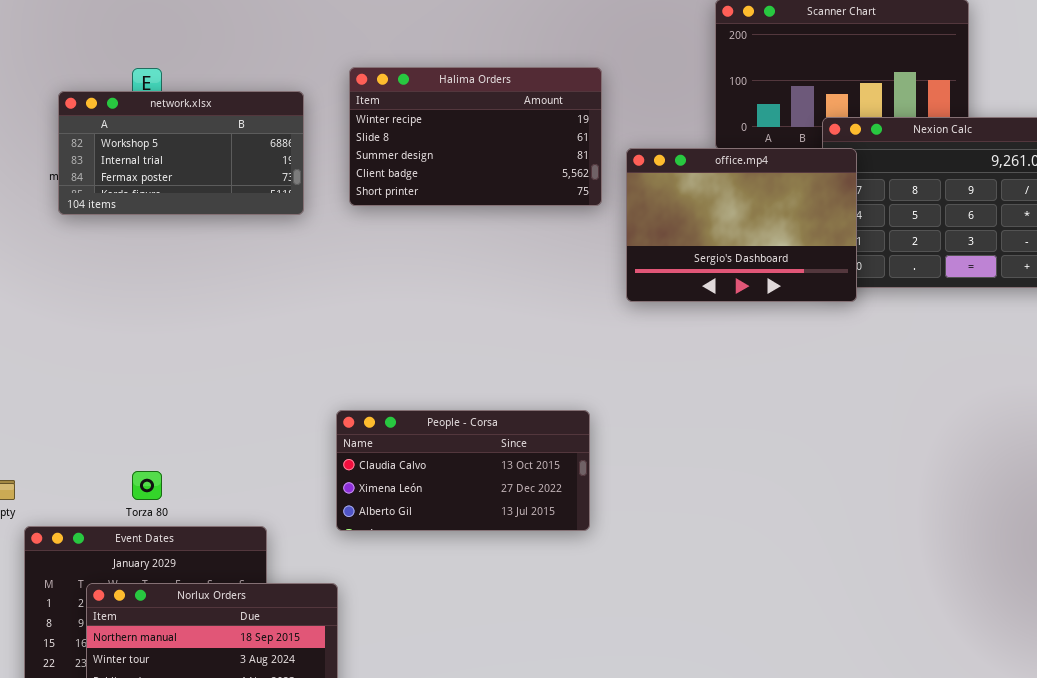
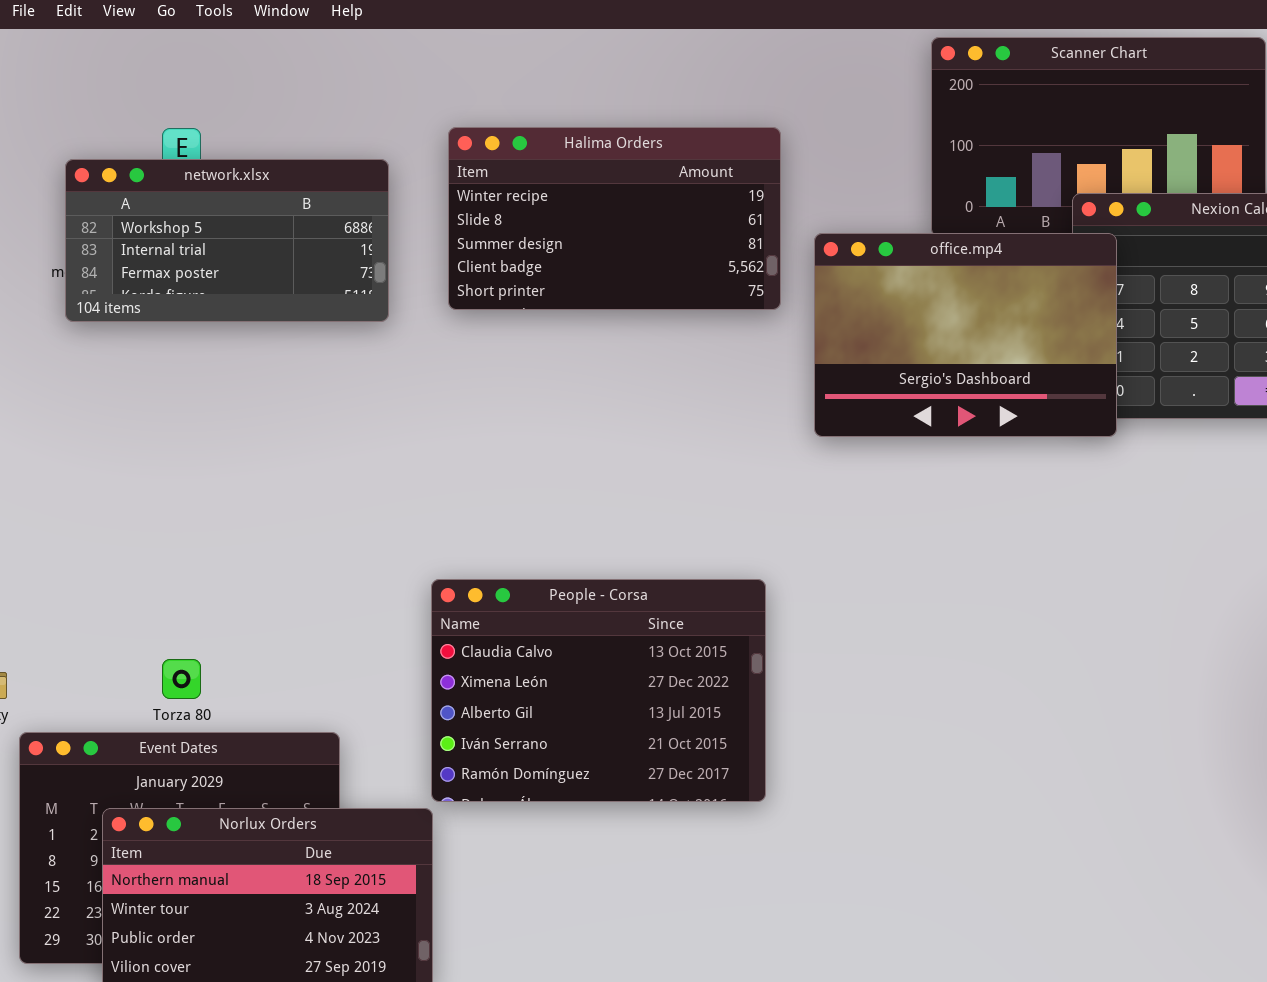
People - Corsa: [336,410,590,531] -> [431,579,766,802], resized

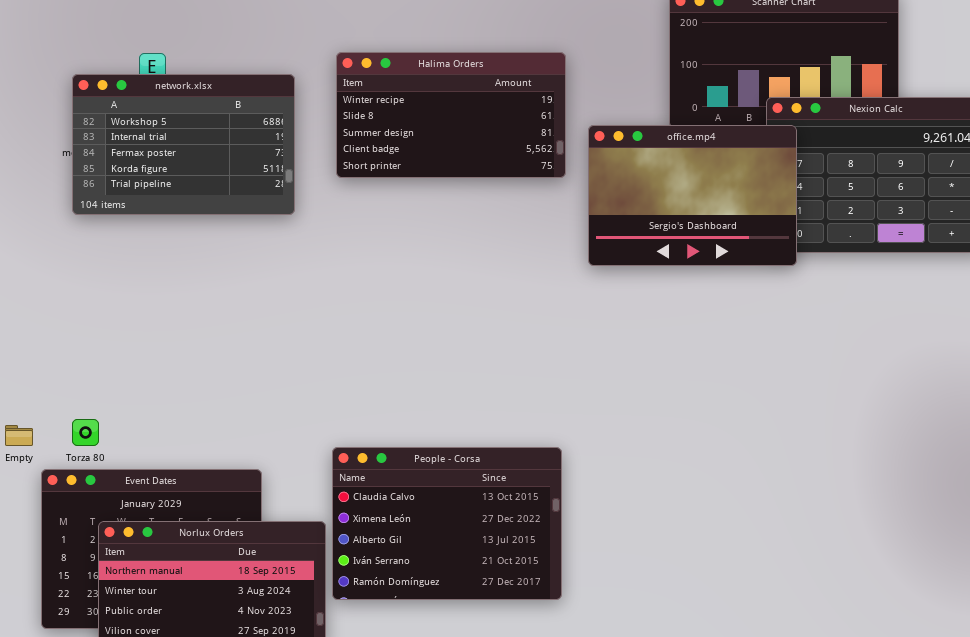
network.xlsx: [65,159,389,322] -> [72,74,295,215], resized
People - Corsa: [431,579,766,802] -> [332,447,562,600], moved
Torza 80: [162,659,201,699] -> [72,419,99,446], moved

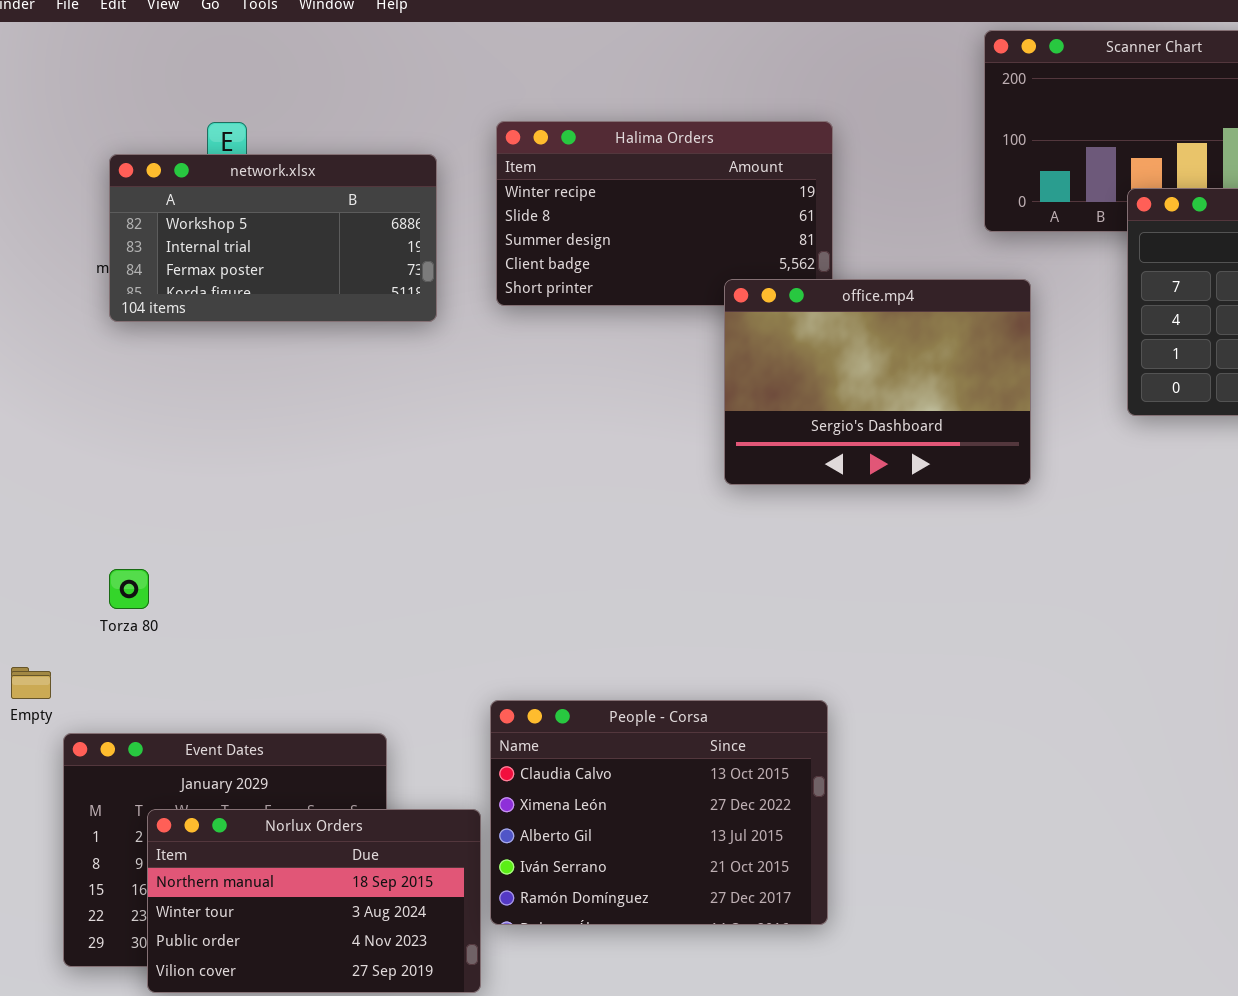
network.xlsx: [72,74,295,215] -> [109,154,437,322], resized
office.mp4: [588,125,797,266] -> [724,279,1031,485], moved
Torza 80: [72,419,99,446] -> [109,569,149,609], moved

